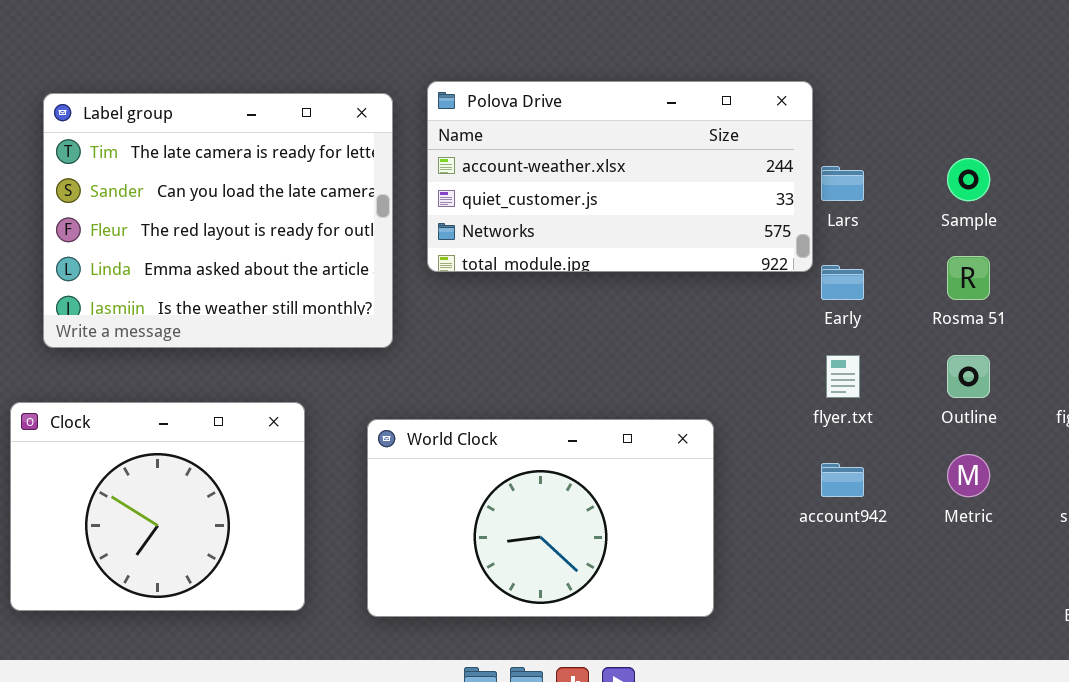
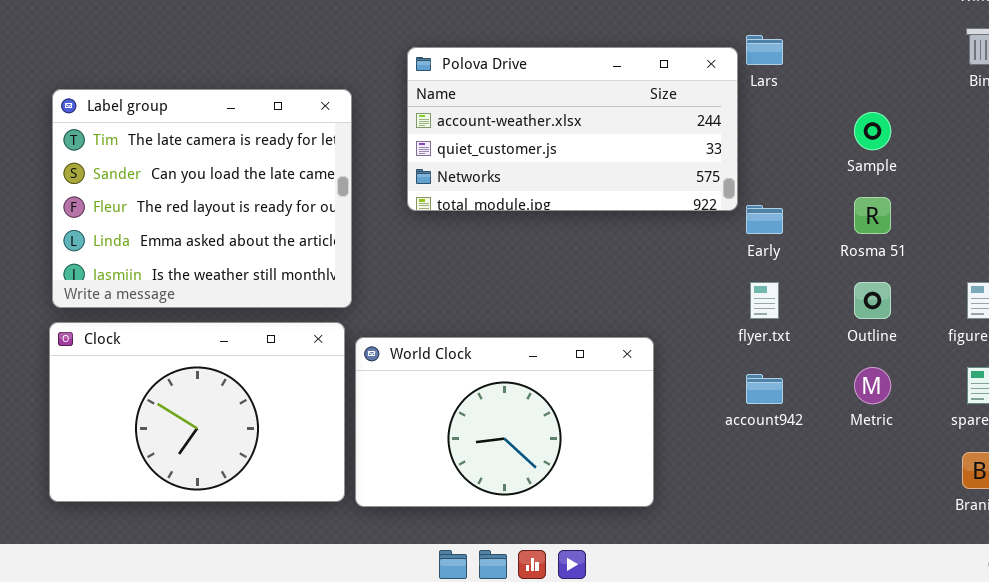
Label group: [43,93,393,348] -> [52,89,352,308], moved
Lars: [821,166,864,201] -> [746,35,783,65], moved
Clock: [10,402,305,611] -> [49,322,345,502], resized

